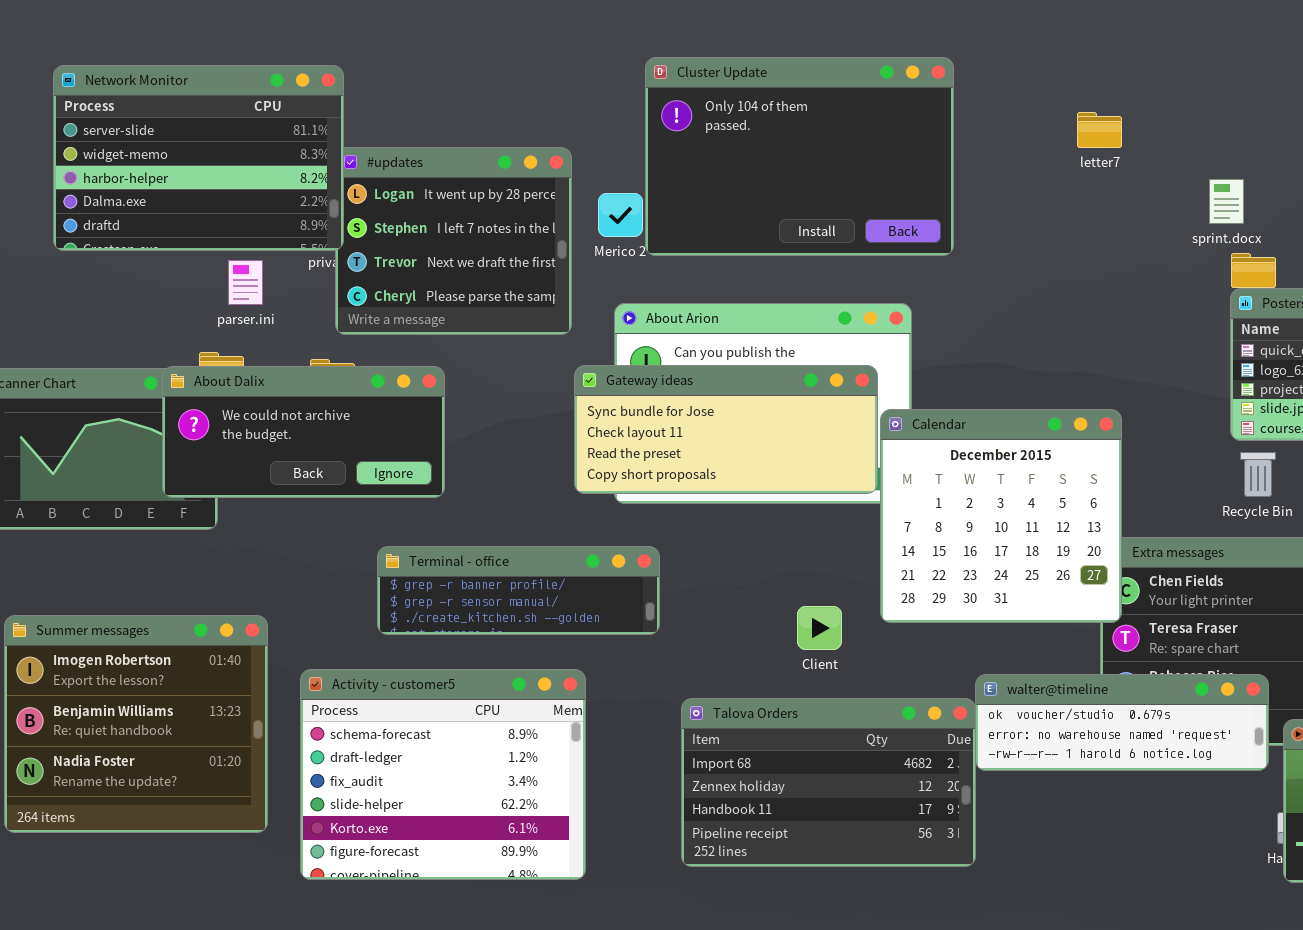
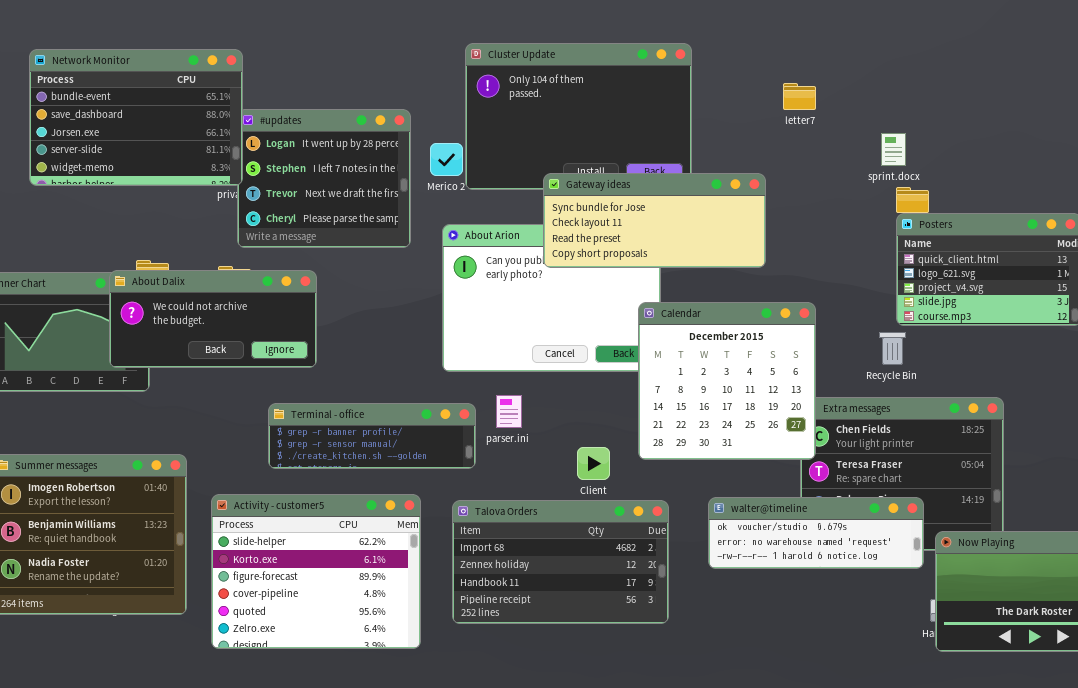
Network Monitor: [53,65,344,251] -> [29,49,243,186], scrolled up 3 rows
parser.ini: [228,260,263,305] -> [496,395,522,428], moved
Gateway ideas: [574,365,878,494] -> [543,173,766,268], moved
Recycle Bin: [1240,452,1276,497] -> [879,332,906,365], moved
Activity - customer5: [300,669,586,880] -> [211,494,421,649], scrolled down 3 rows
Talova Orders: [681,698,976,867] -> [452,500,669,624], moved

